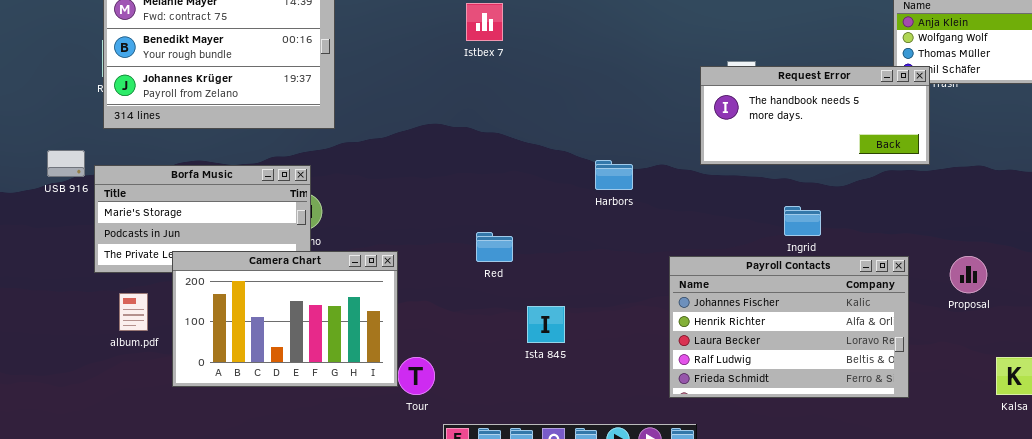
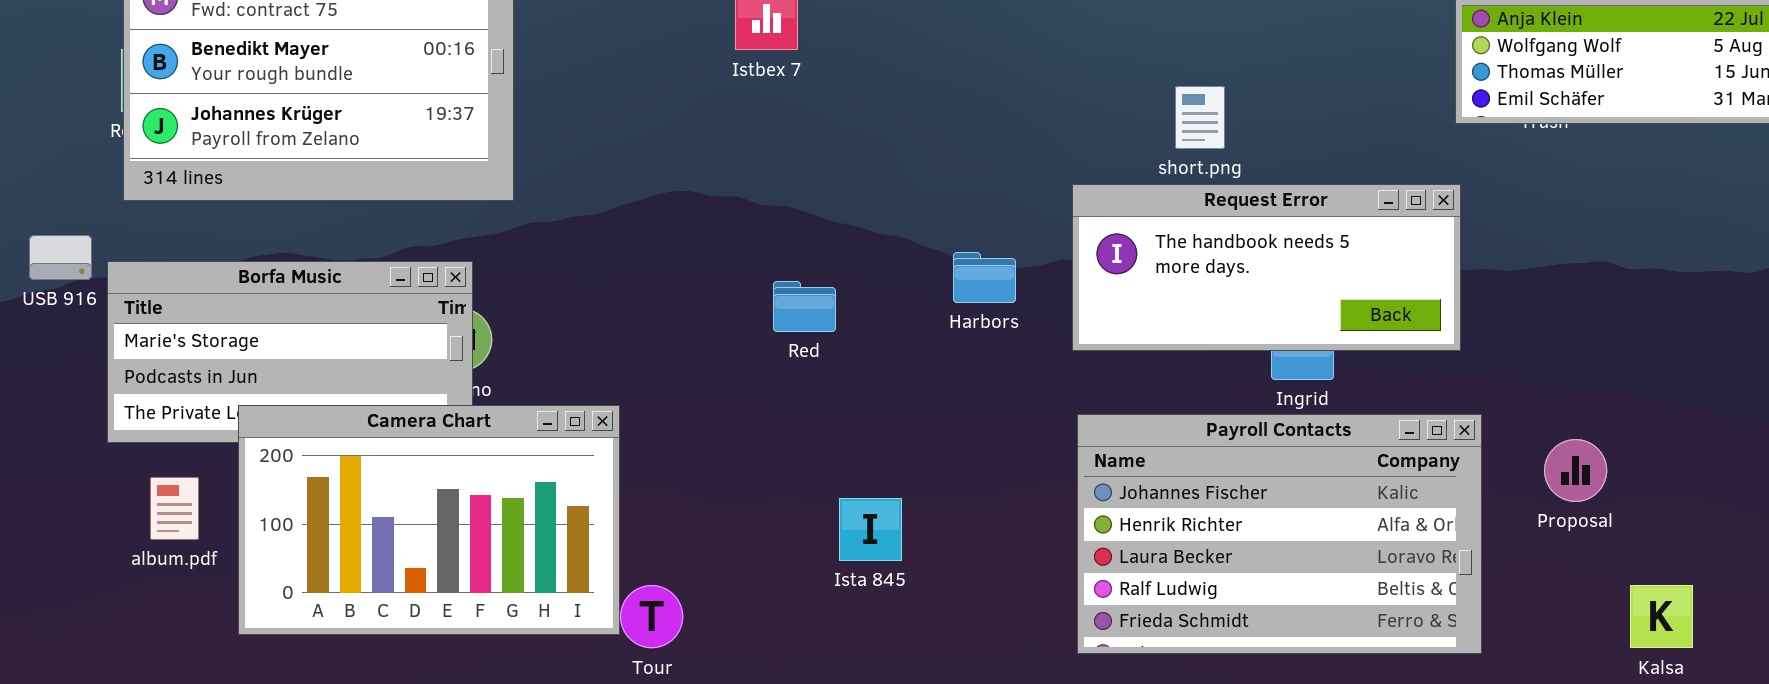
Request Error: [700,66,930,165] -> [1072,184,1461,351], moved
Red: [476,232,513,262] -> [773,281,836,332], moved
Proposal: [950,256,987,293] -> [1544,439,1607,502], moved

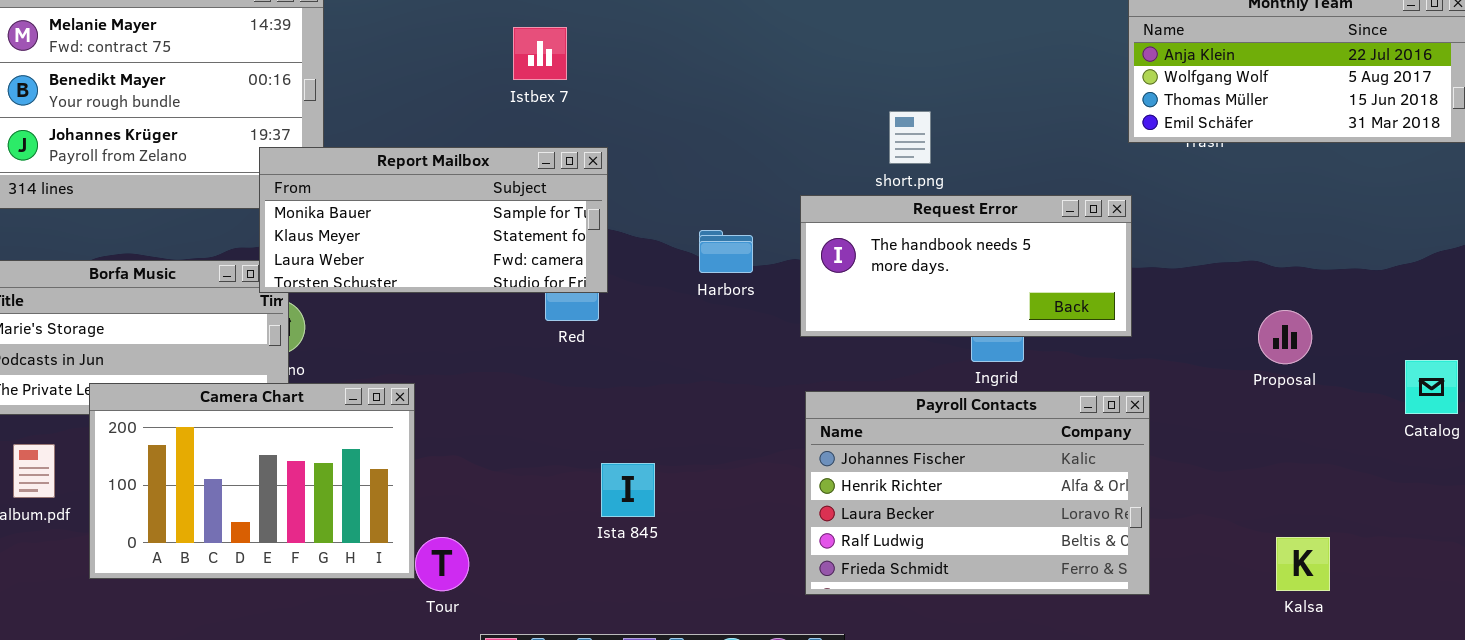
Report Mailbox: none -> [259,147,608,293], opened
Harbors: [953,252,1016,303] -> [699,230,753,273], moved
Proposal: [1544,439,1607,502] -> [1258,310,1312,364], moved

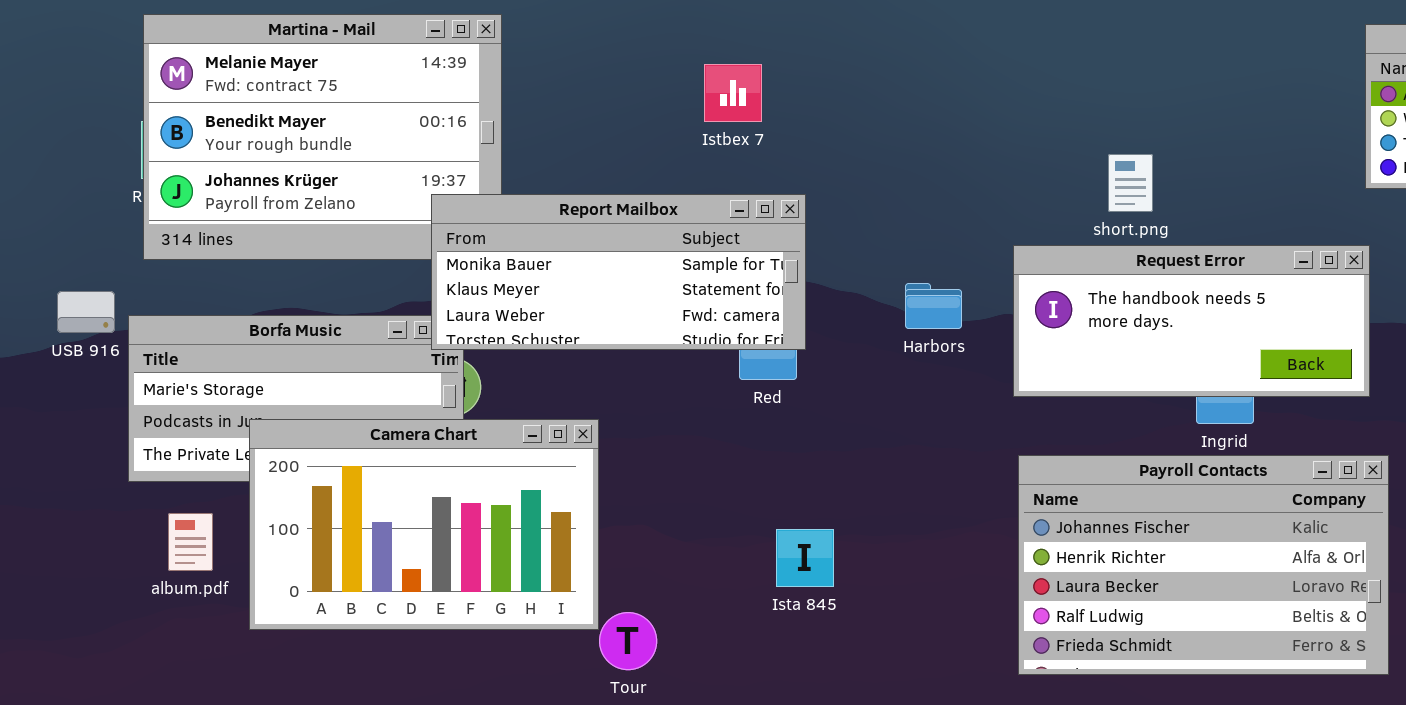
Camera Chart: [89,383,415,579] -> [249,419,599,630], moved
Ista 845: [601,463,655,517] -> [776,529,834,587], moved

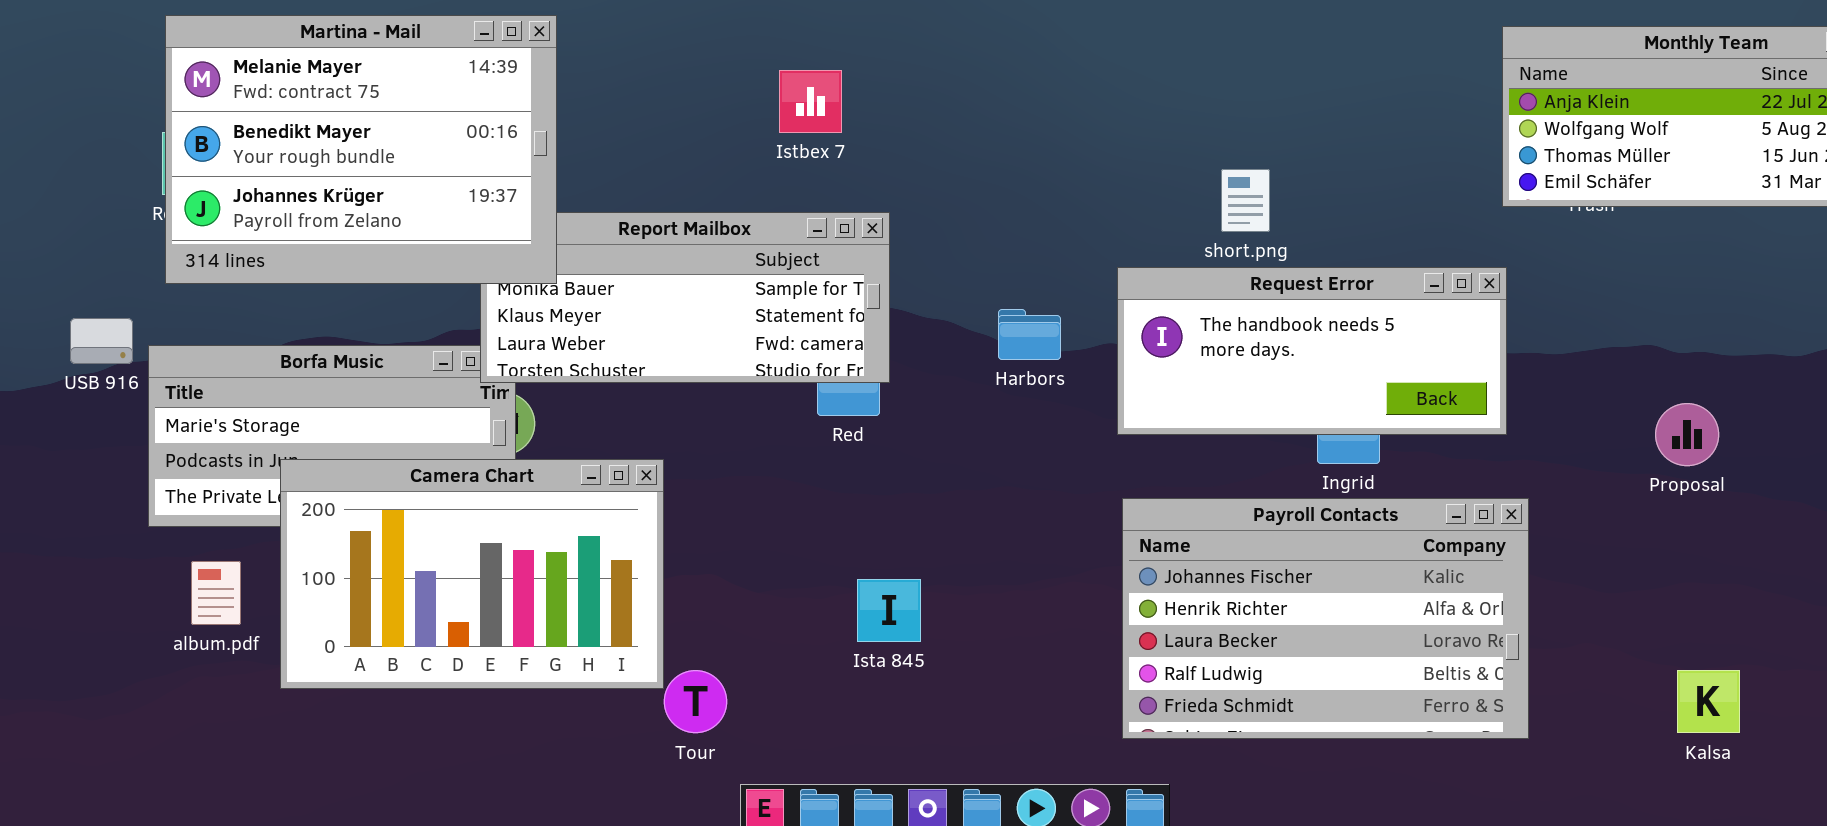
Martina - Mail: [143,14,502,260] -> [165,15,557,284], raised

